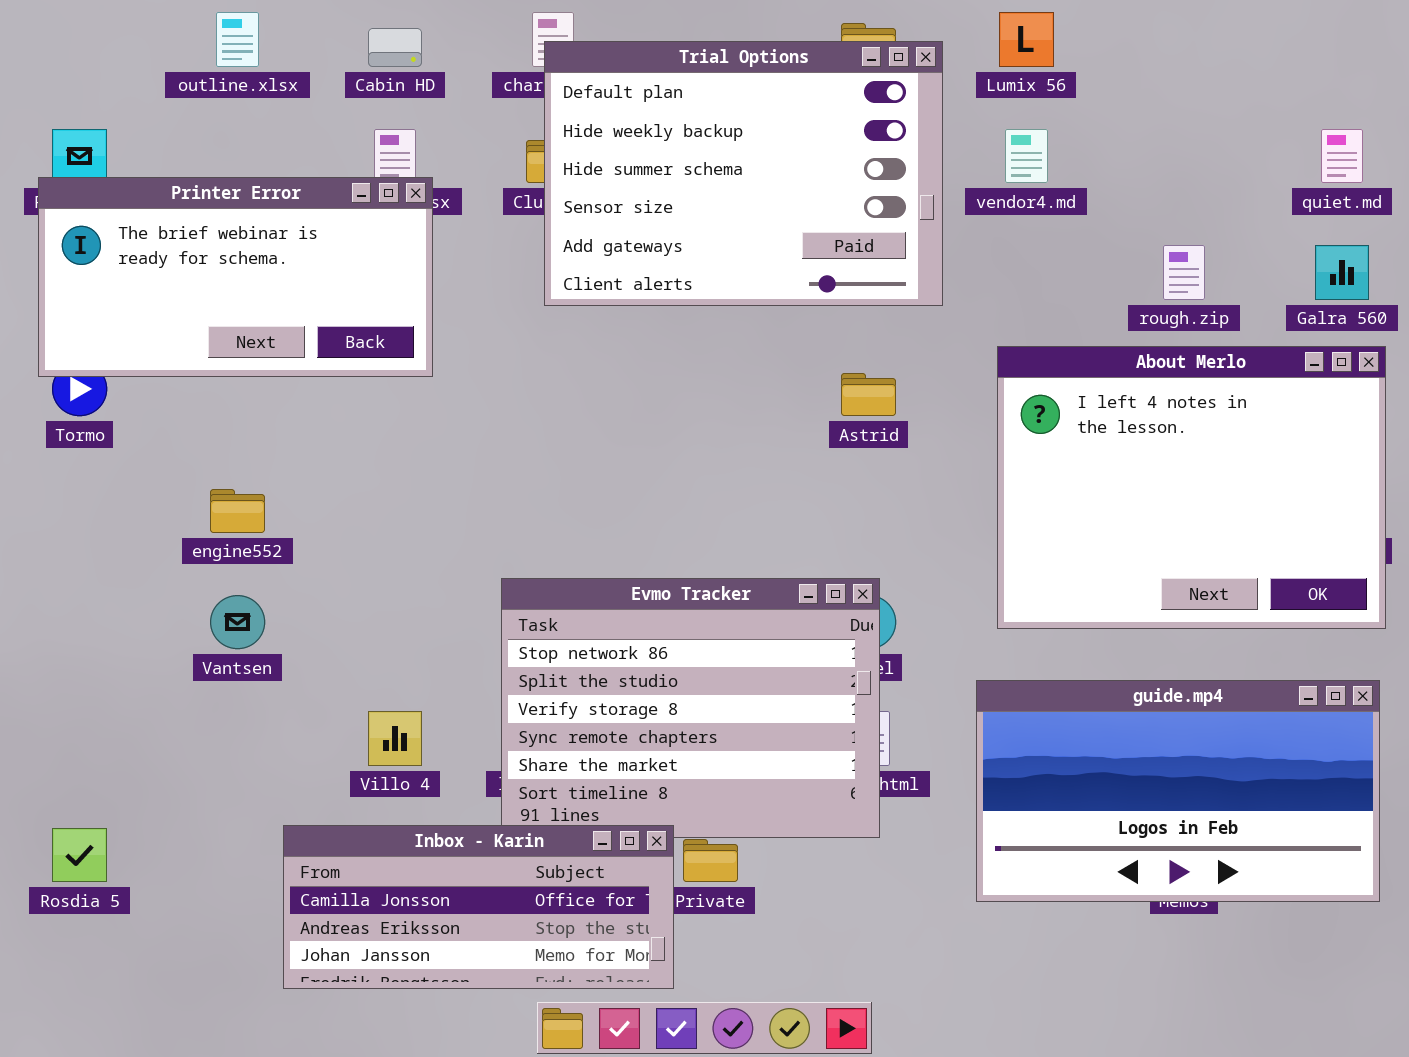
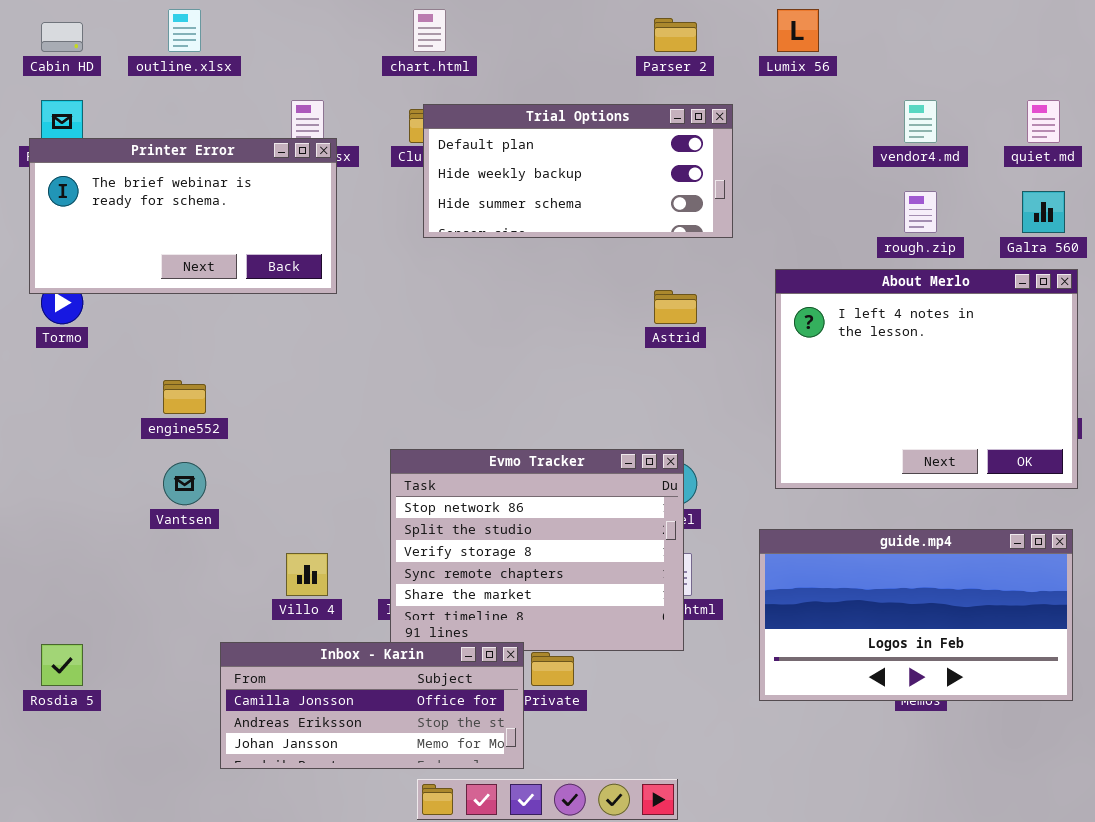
Cabin HD: [368,28,422,67] -> [41,22,83,52], moved
Trial Options: [544,41,943,306] -> [423,104,733,238], resized
vendor4.md: [1005,129,1048,183] -> [904,100,937,143], moved

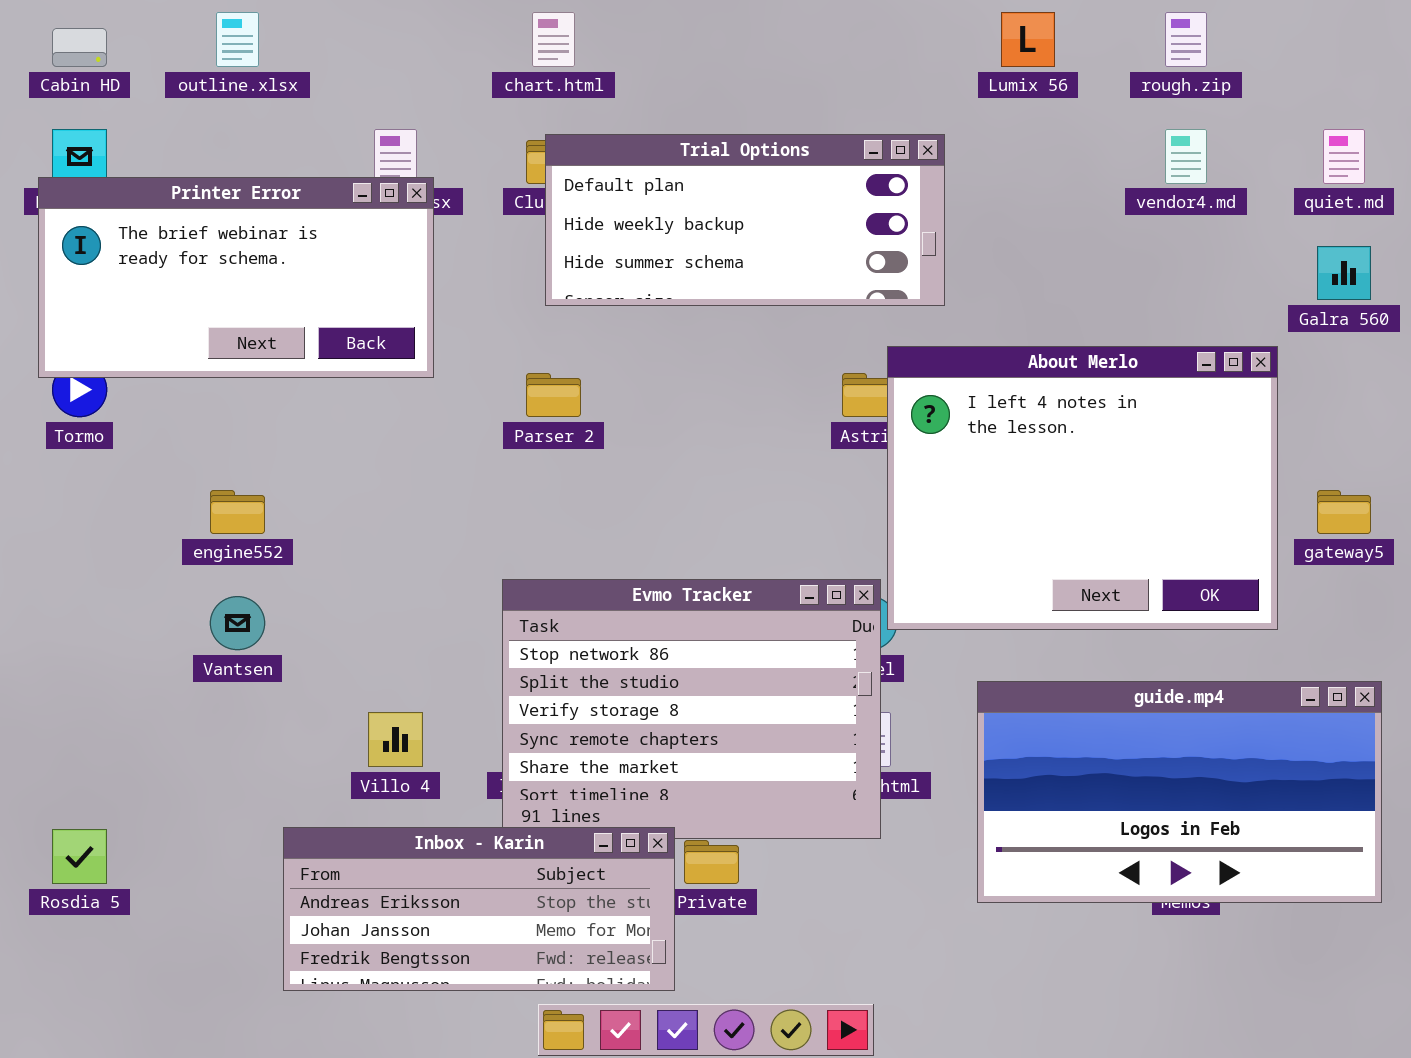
Parser 2: [654,18,697,52] -> [526,373,581,417], moved
rough.zip: [904,191,937,233] -> [1165,12,1207,67], moved
About Merlo: [775,269,1078,489] -> [887,346,1278,630], moved
Inbox - Karin: [220,642,524,769] -> [283,827,675,991], scrolled down 1 row

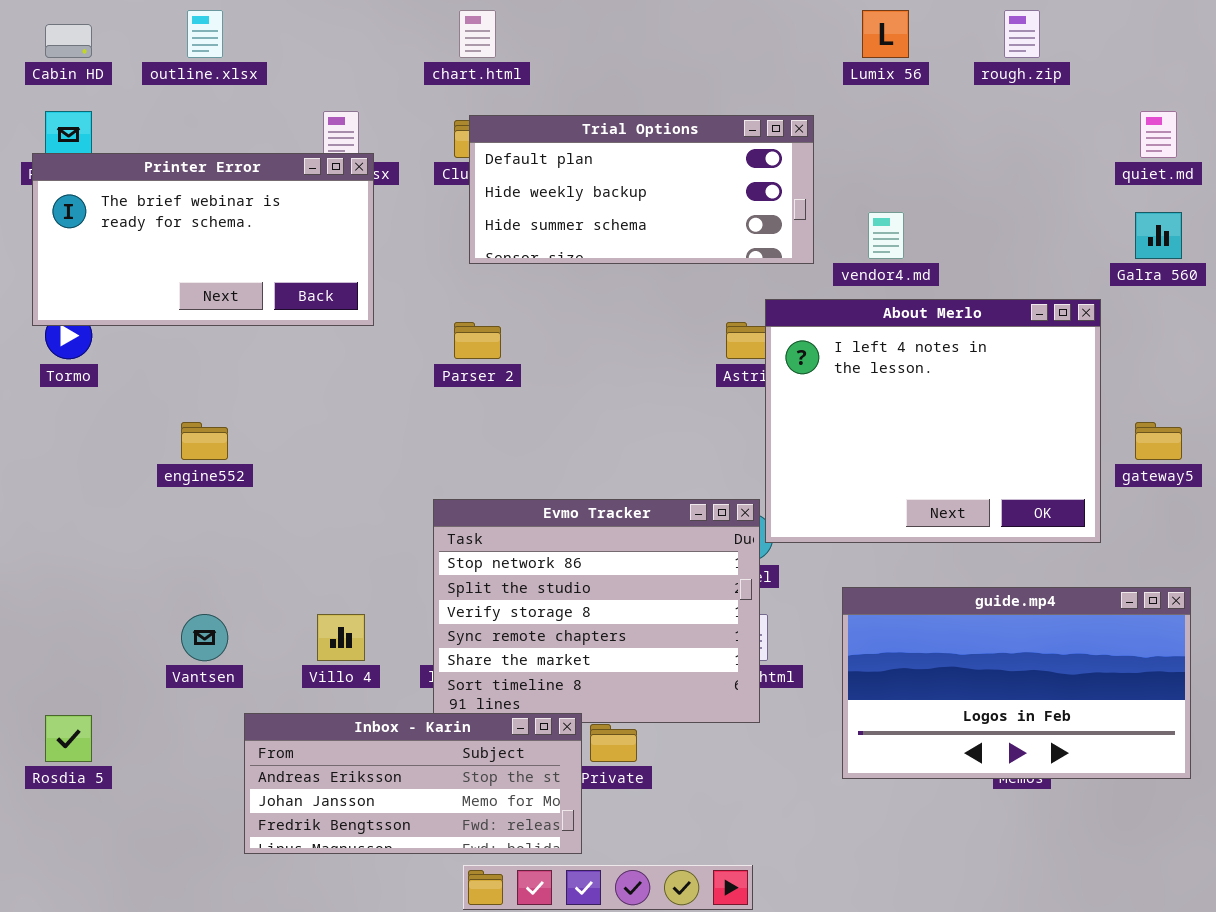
vendor4.md: [1165,129,1207,184] -> [868,212,904,259], moved
Vantsen: [210,596,265,650] -> [181,614,228,661], moved

